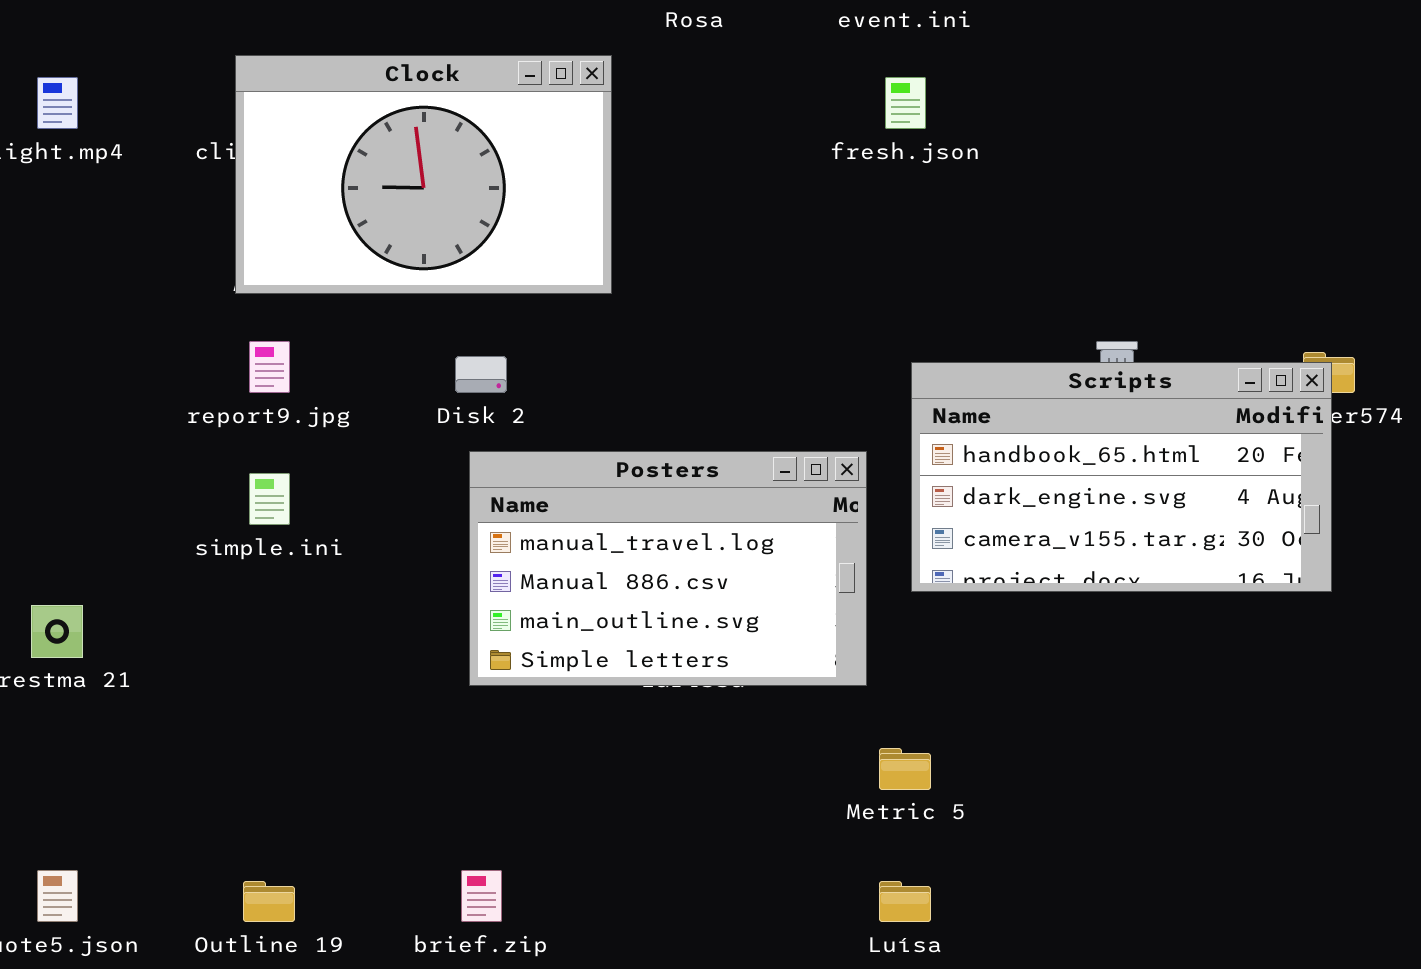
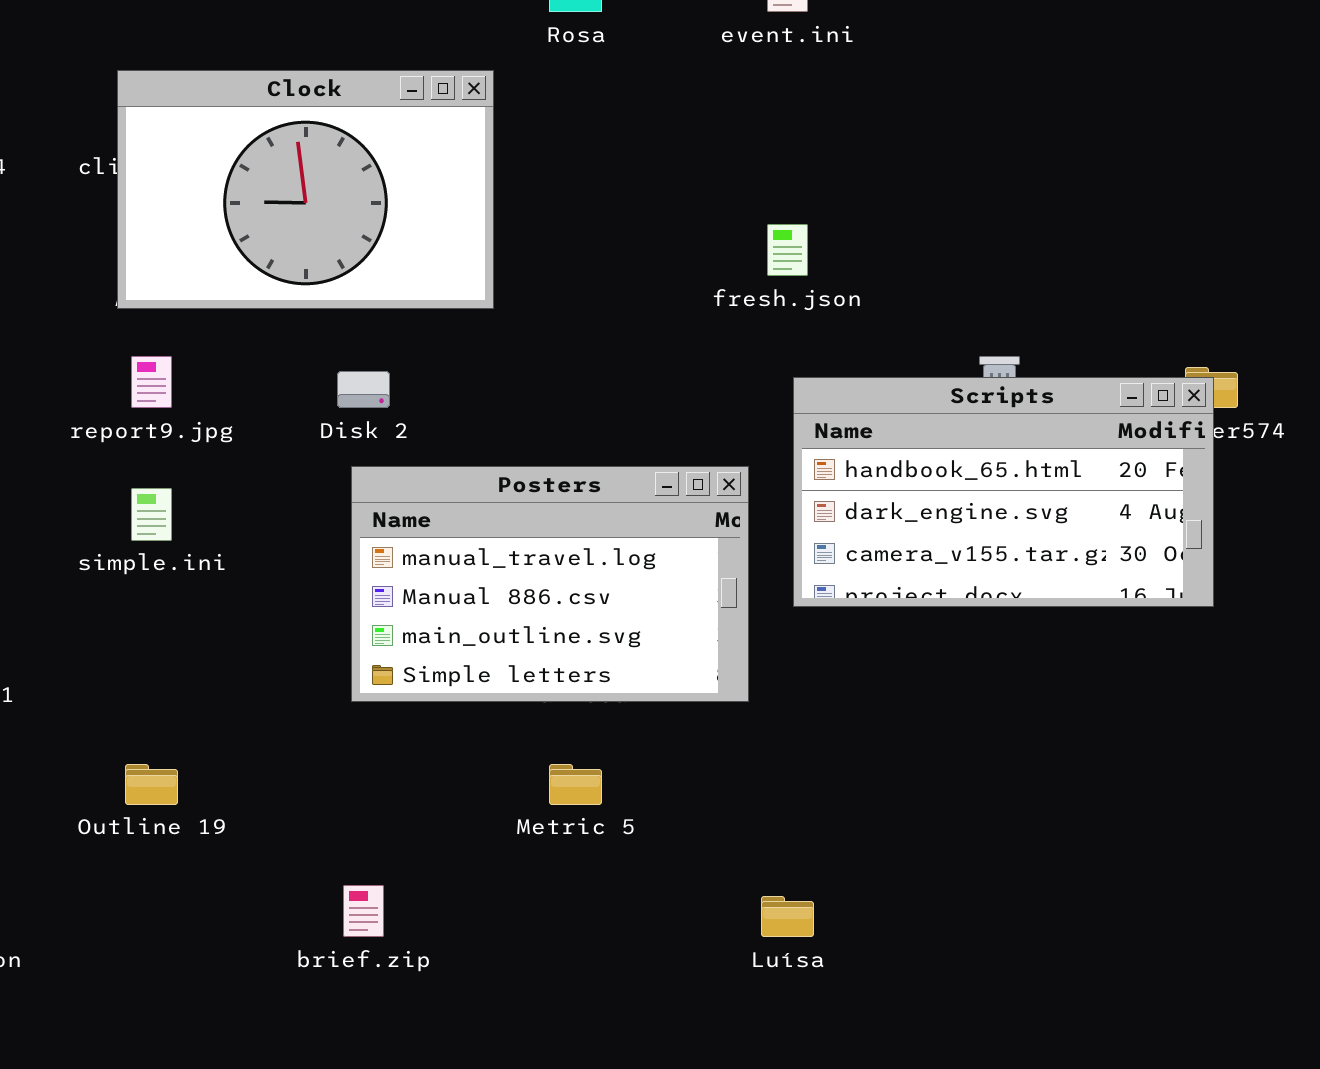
fresh.json: [885,77,926,129] -> [767,224,808,276], moved
Metric 5: [879,748,931,790] -> [549,764,602,805], moved
Outline 19: [243,881,295,922] -> [125,764,178,805], moved

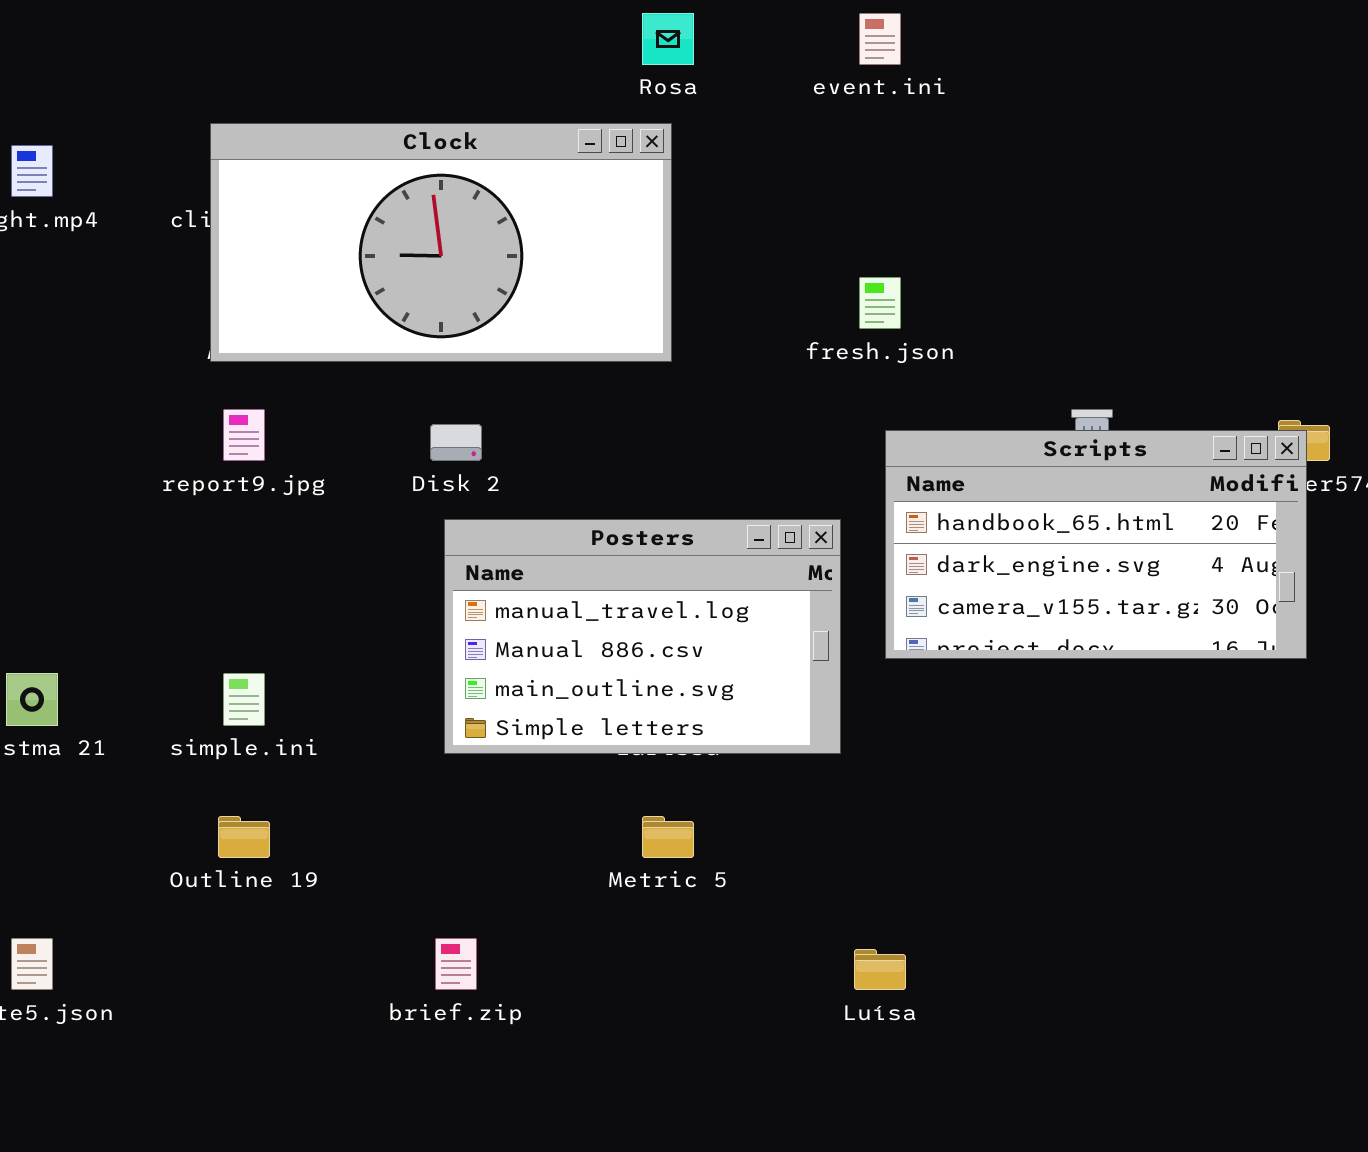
Clock: [117,70,494,309] -> [210,123,672,362], resized
simple.ini: [131,488,172,541] -> [223,673,265,726], moved

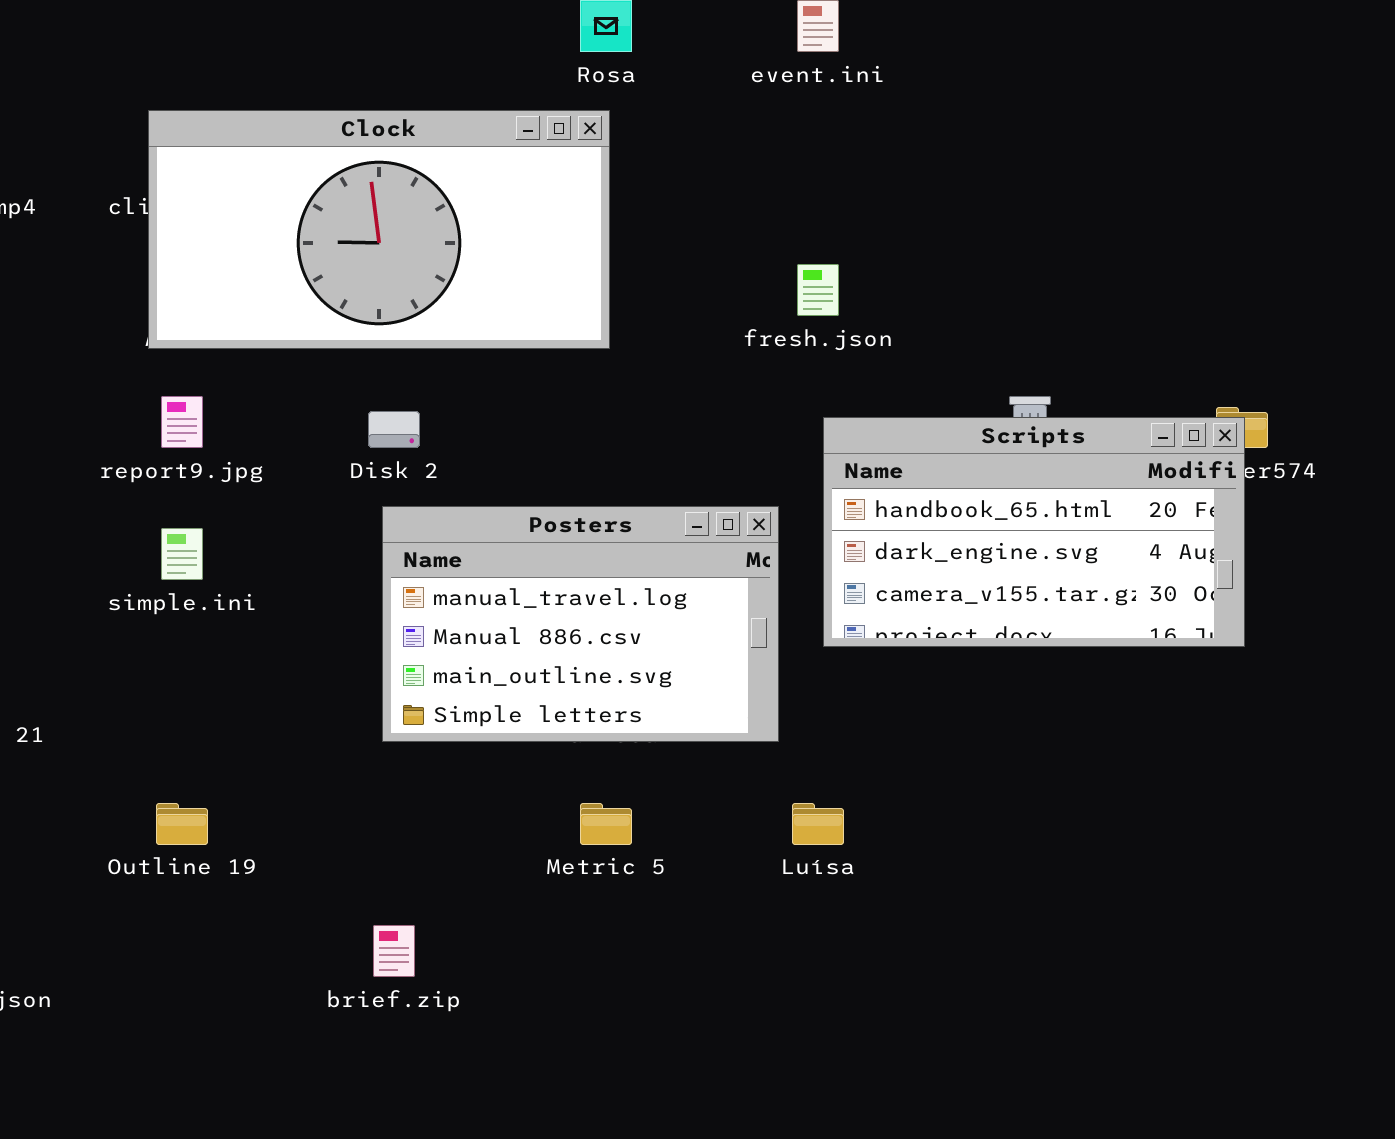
simple.ini: [223,673,265,726] -> [161,528,203,580], moved
Luísa: [854,949,906,990] -> [792,803,844,845], moved

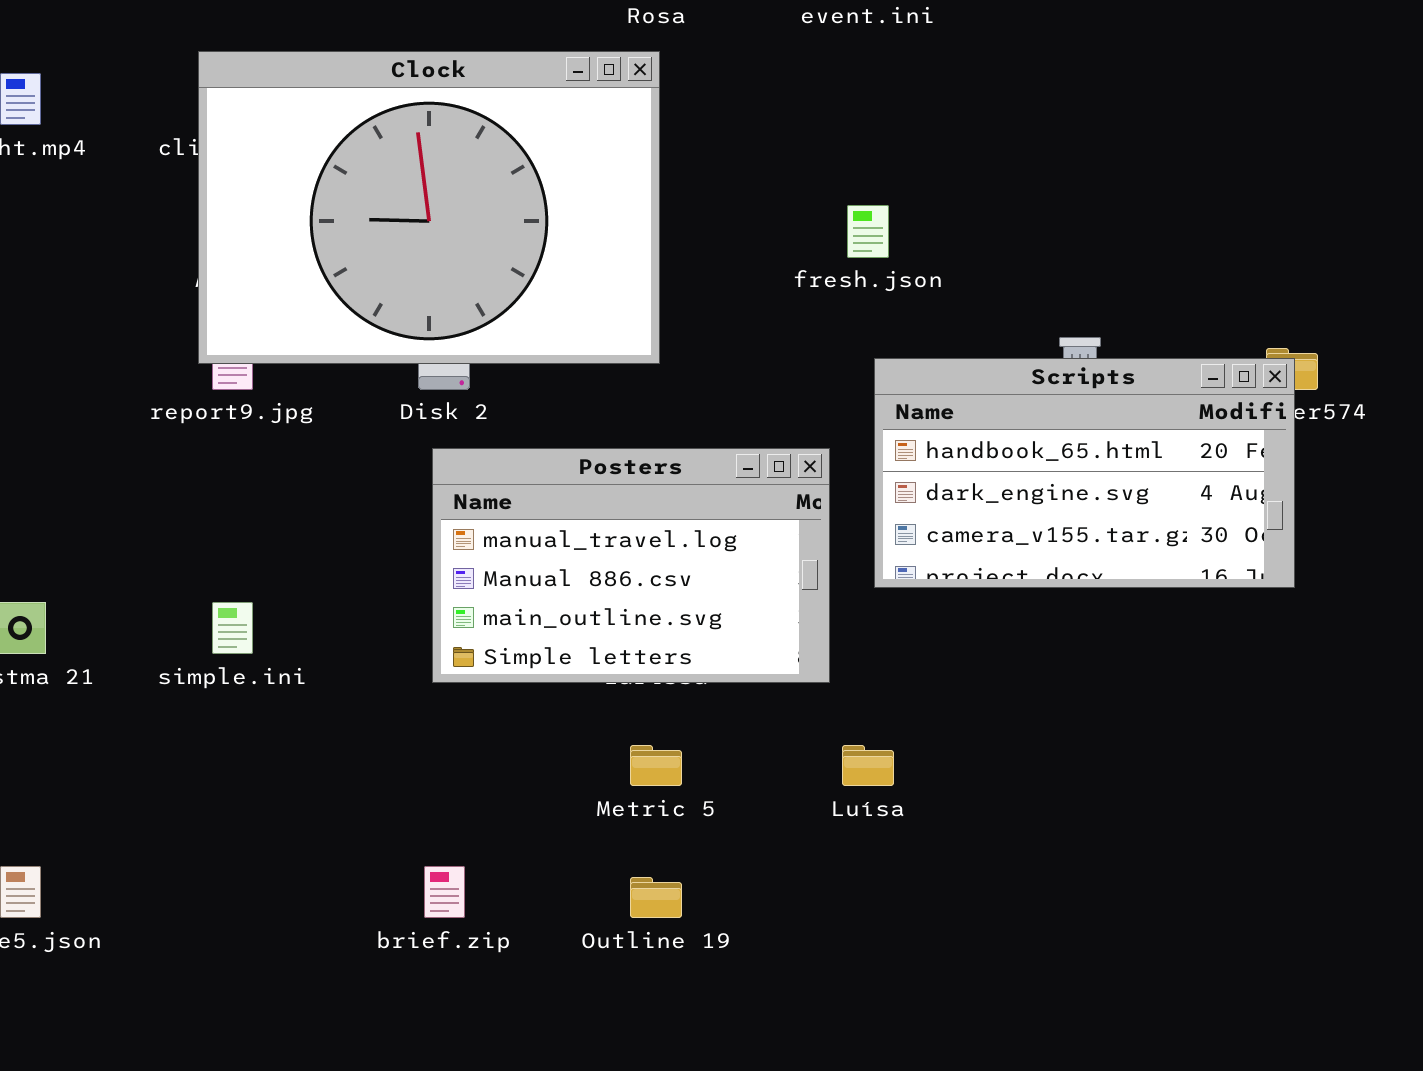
Clock: [148,110,610,349] -> [198,51,660,364], resized
simple.ini: [161,528,203,580] -> [212,602,253,654], moved
Outline 19: [156,803,208,845] -> [630,877,682,918], moved

